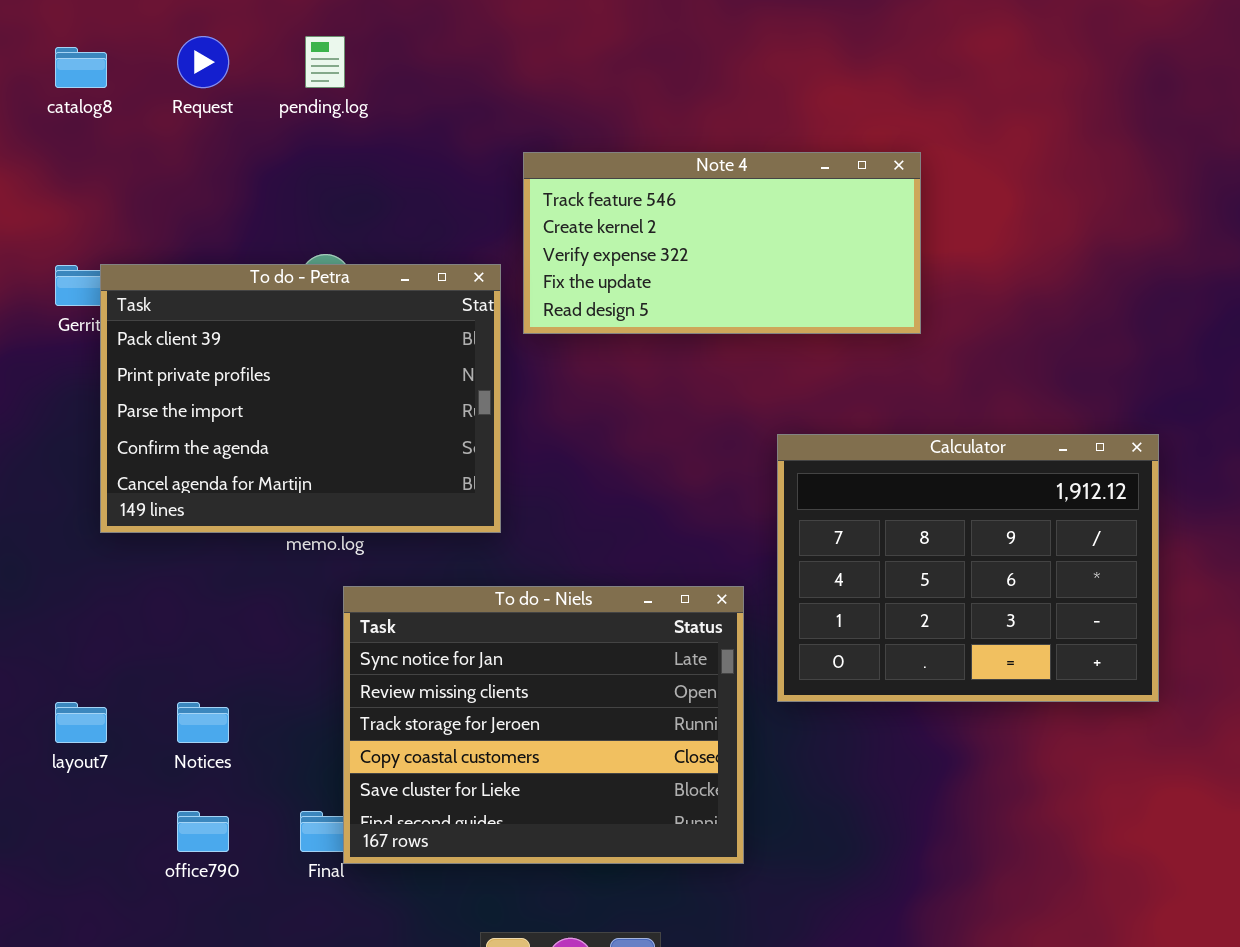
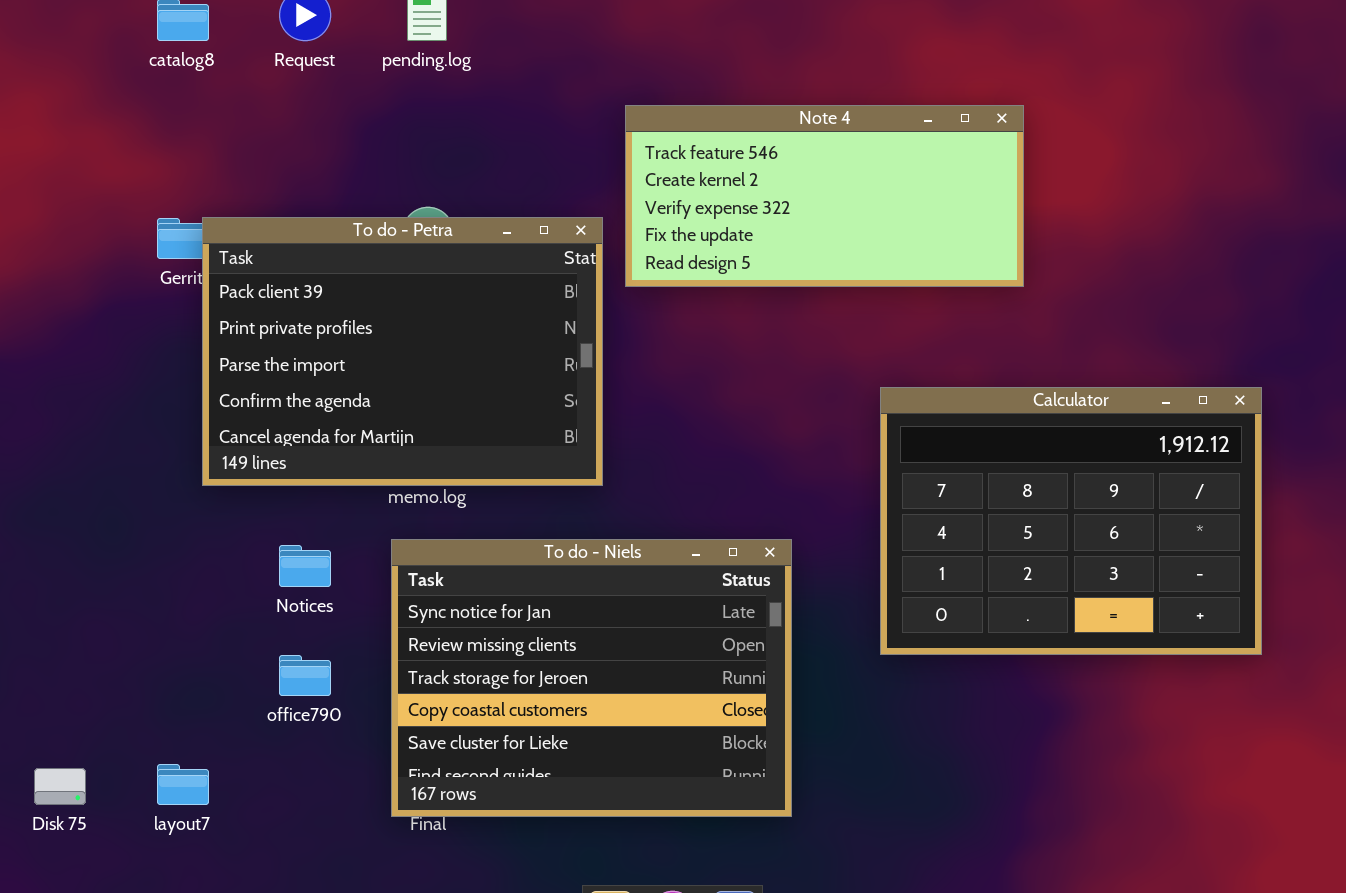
To do - Niels: [343,586,744,864] -> [391,539,792,817], moved
layout7: [55,702,107,743] -> [157,764,209,805], moved
Notices: [177,702,229,743] -> [279,545,331,587], moved
office790: [177,811,229,852] -> [279,655,331,696], moved

